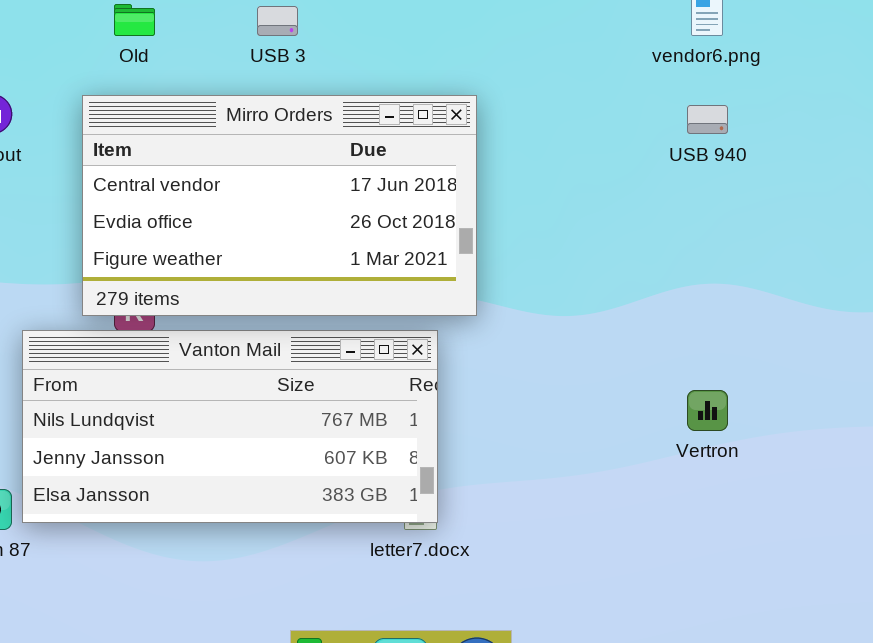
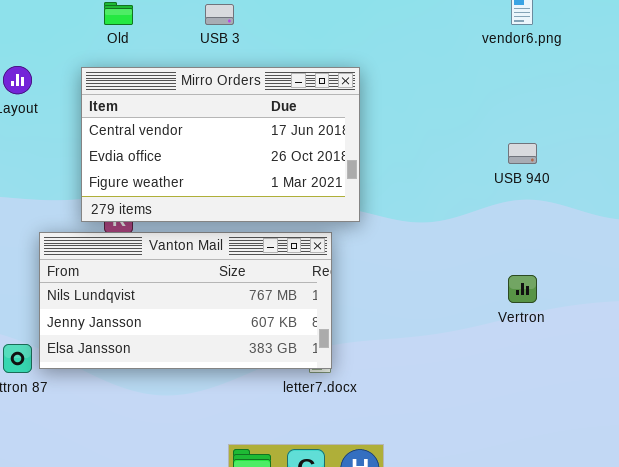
USB 940: [687,105,728,134] -> [508,143,537,164], moved

